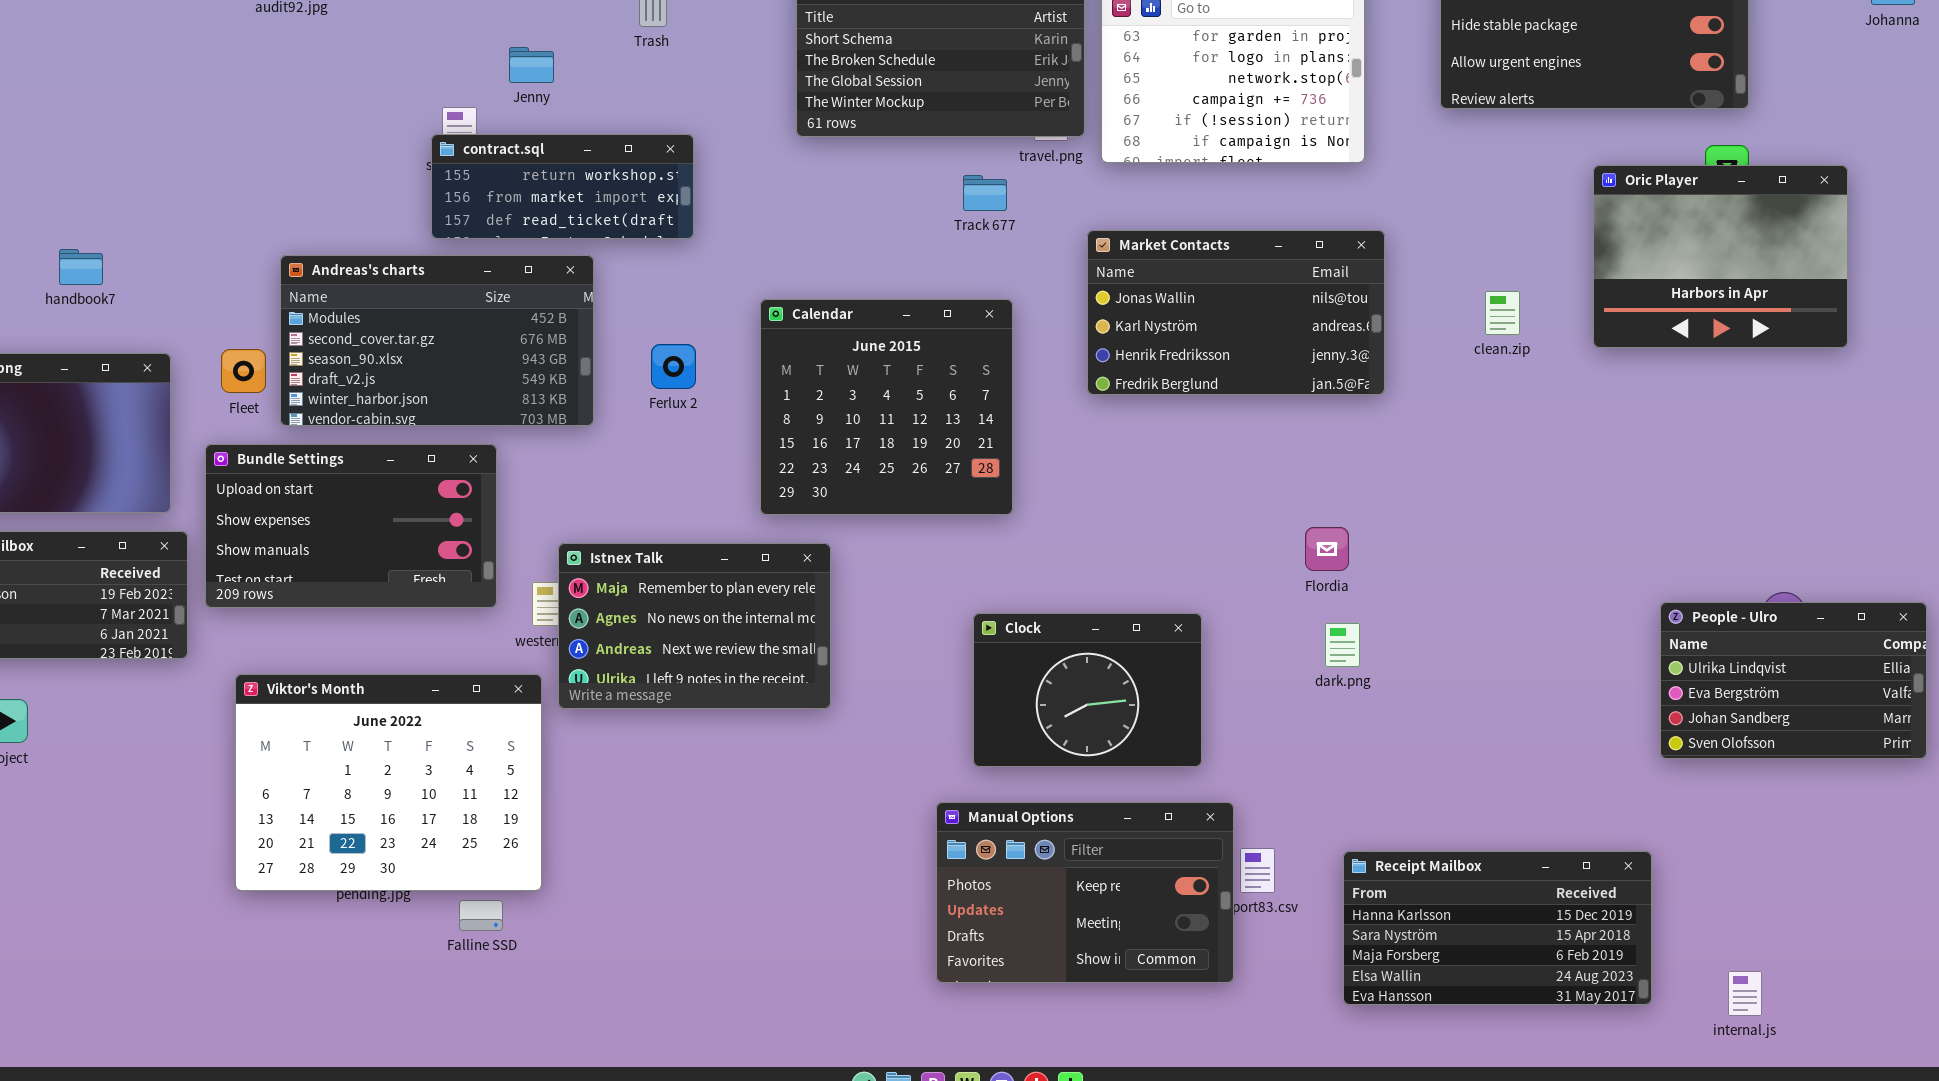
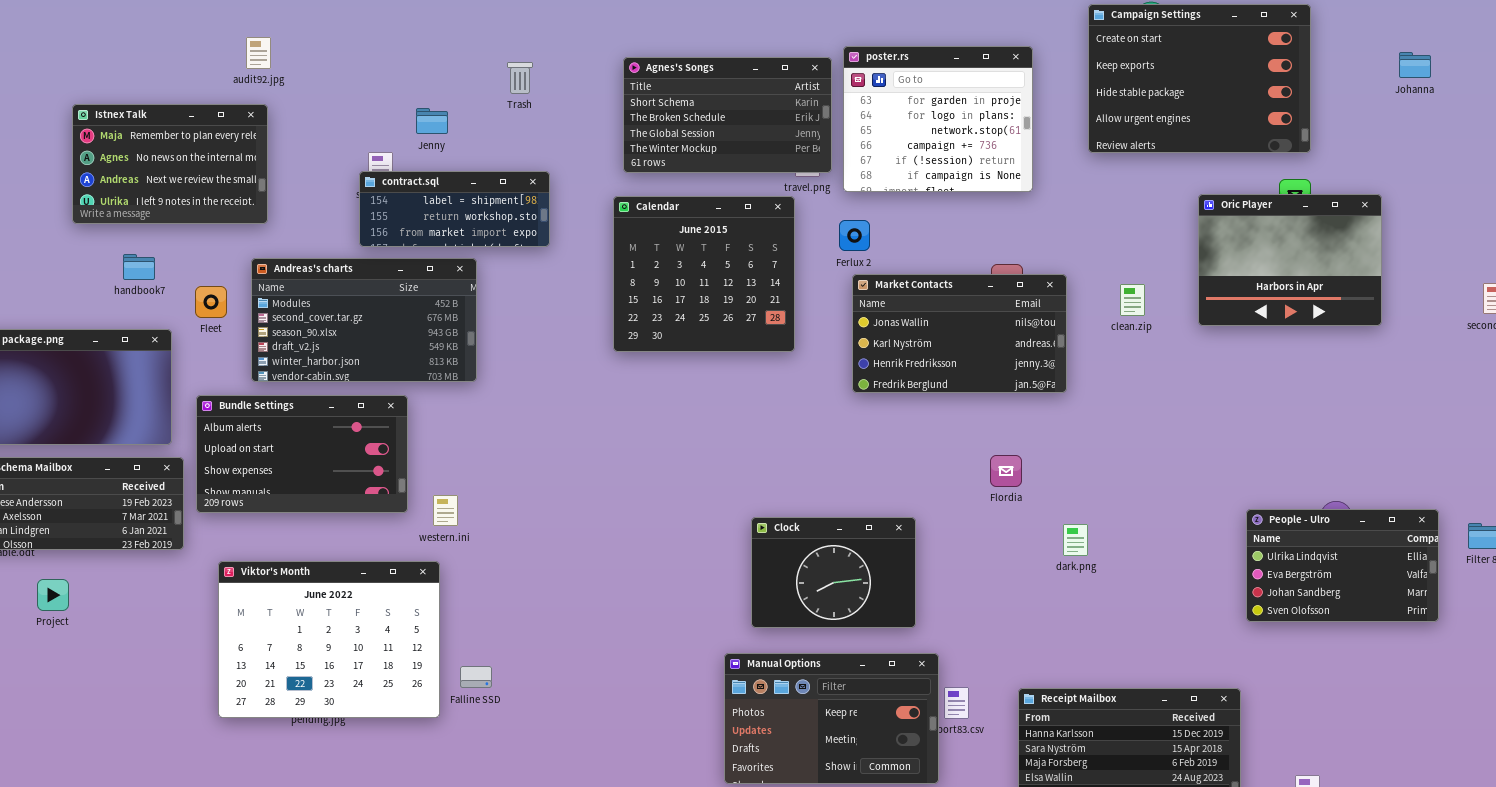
contract.sql: [431,134,694,239] -> [359,171,550,247], scrolled up 1 row
Market Contacts: [1087,230,1385,395] -> [852,274,1067,393], moved
handbook7: [59,249,103,285] -> [123,254,155,280], moved
Calendar: [760,299,1013,515] -> [613,196,795,352], moved
Ferlux 2: [651,344,696,389] -> [839,220,870,251], moved
Fleet: [221,349,266,393] -> [195,286,227,318], moved
Bundle Settings: [205,444,497,608] -> [196,395,408,513], scrolled up 1 row
Istnex Talk: [558,543,831,709] -> [72,104,268,224], moved
dark.png: [1325,623,1360,667] -> [1063,524,1088,556], moved
Falline SSD: [459,900,503,931] -> [460,666,492,688], moved

